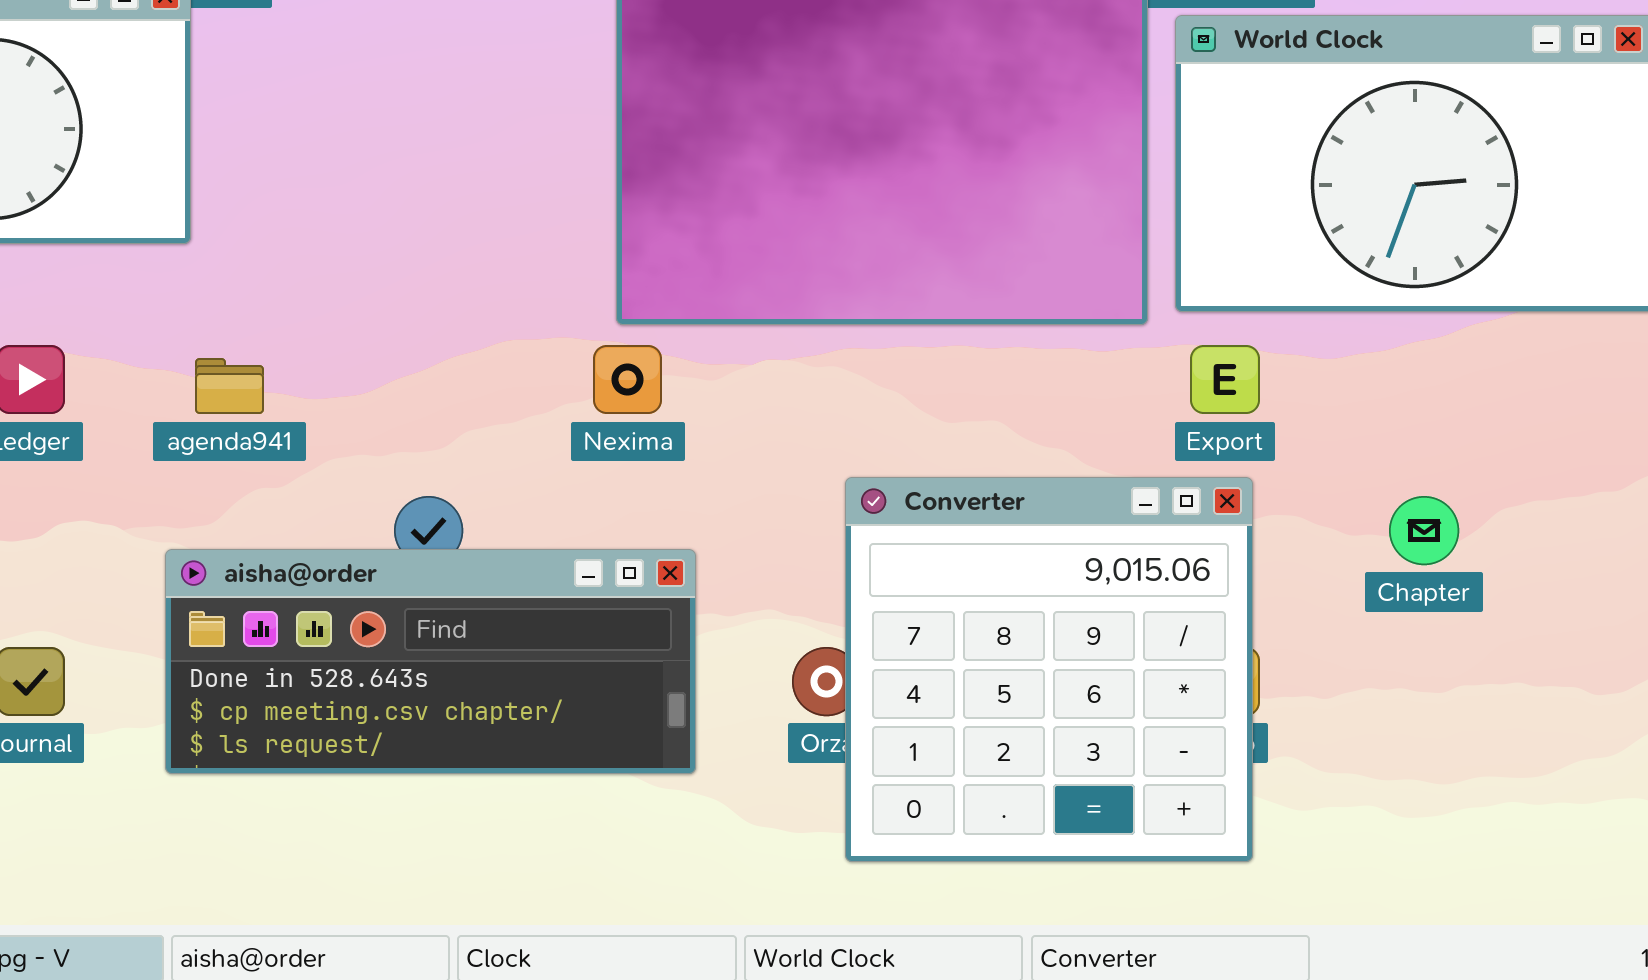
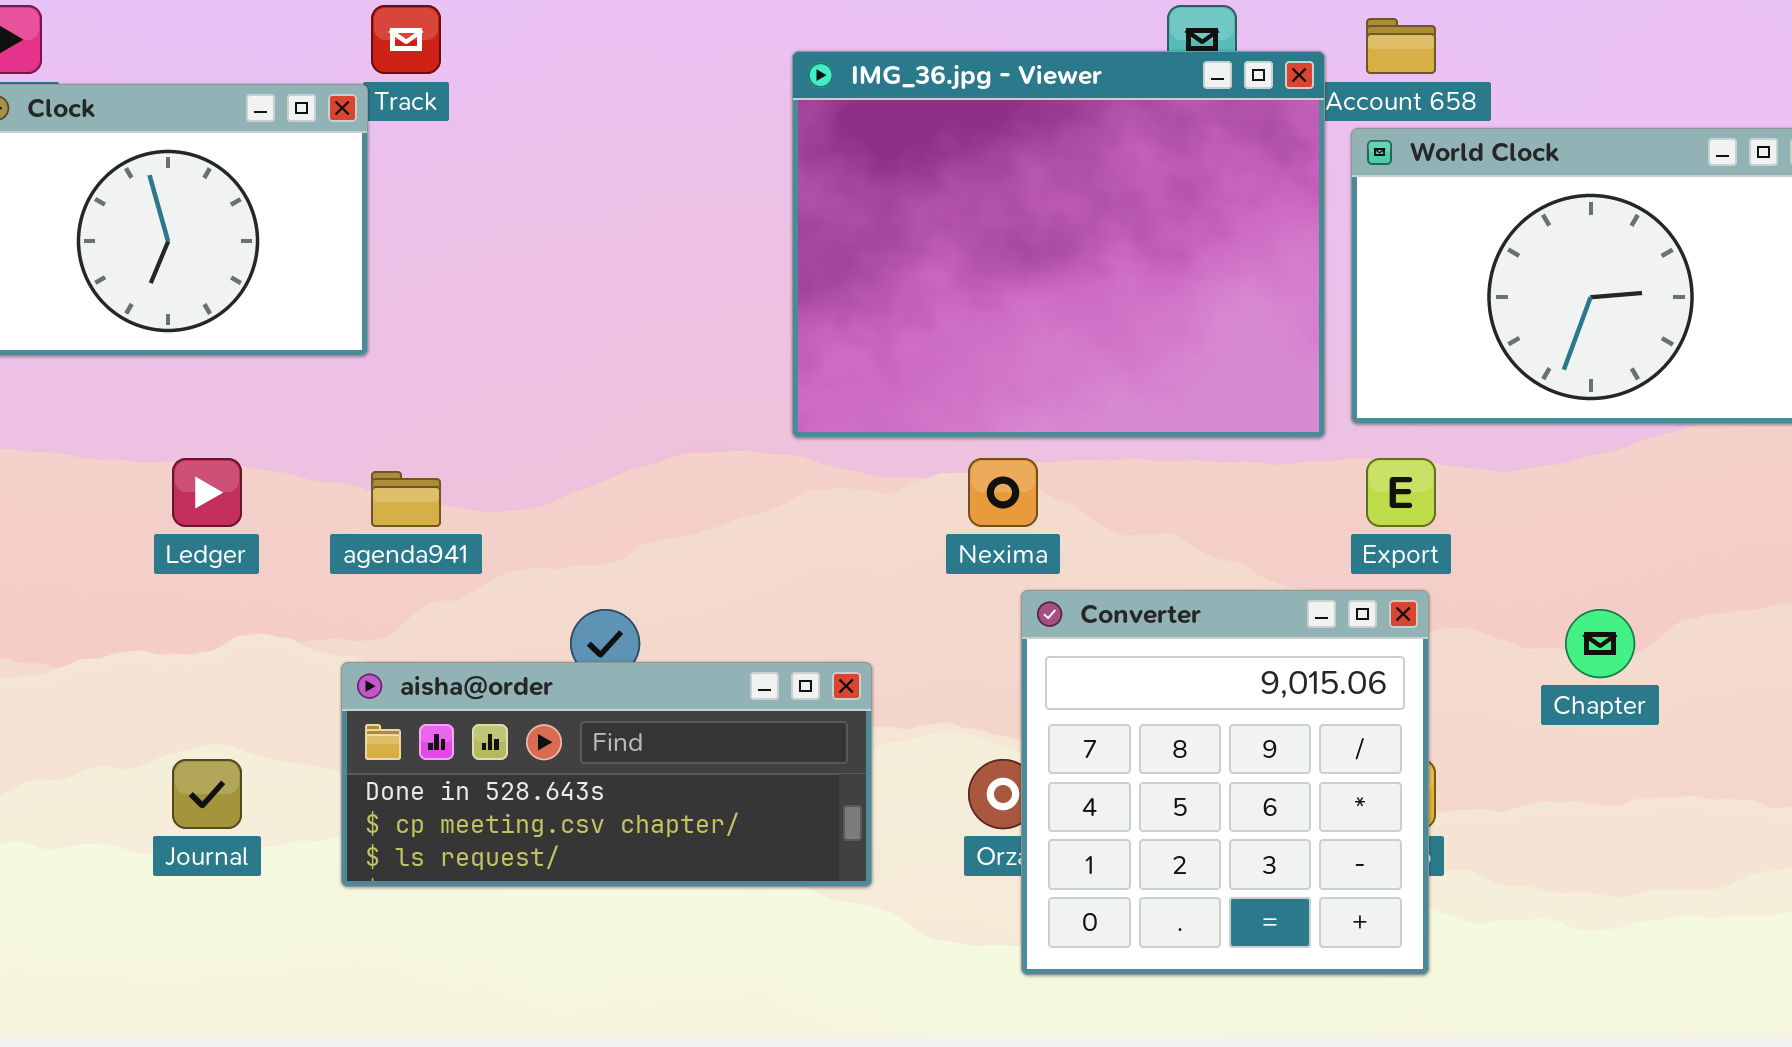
Nexima: [593,345,662,414] -> [968,458,1038,527], moved

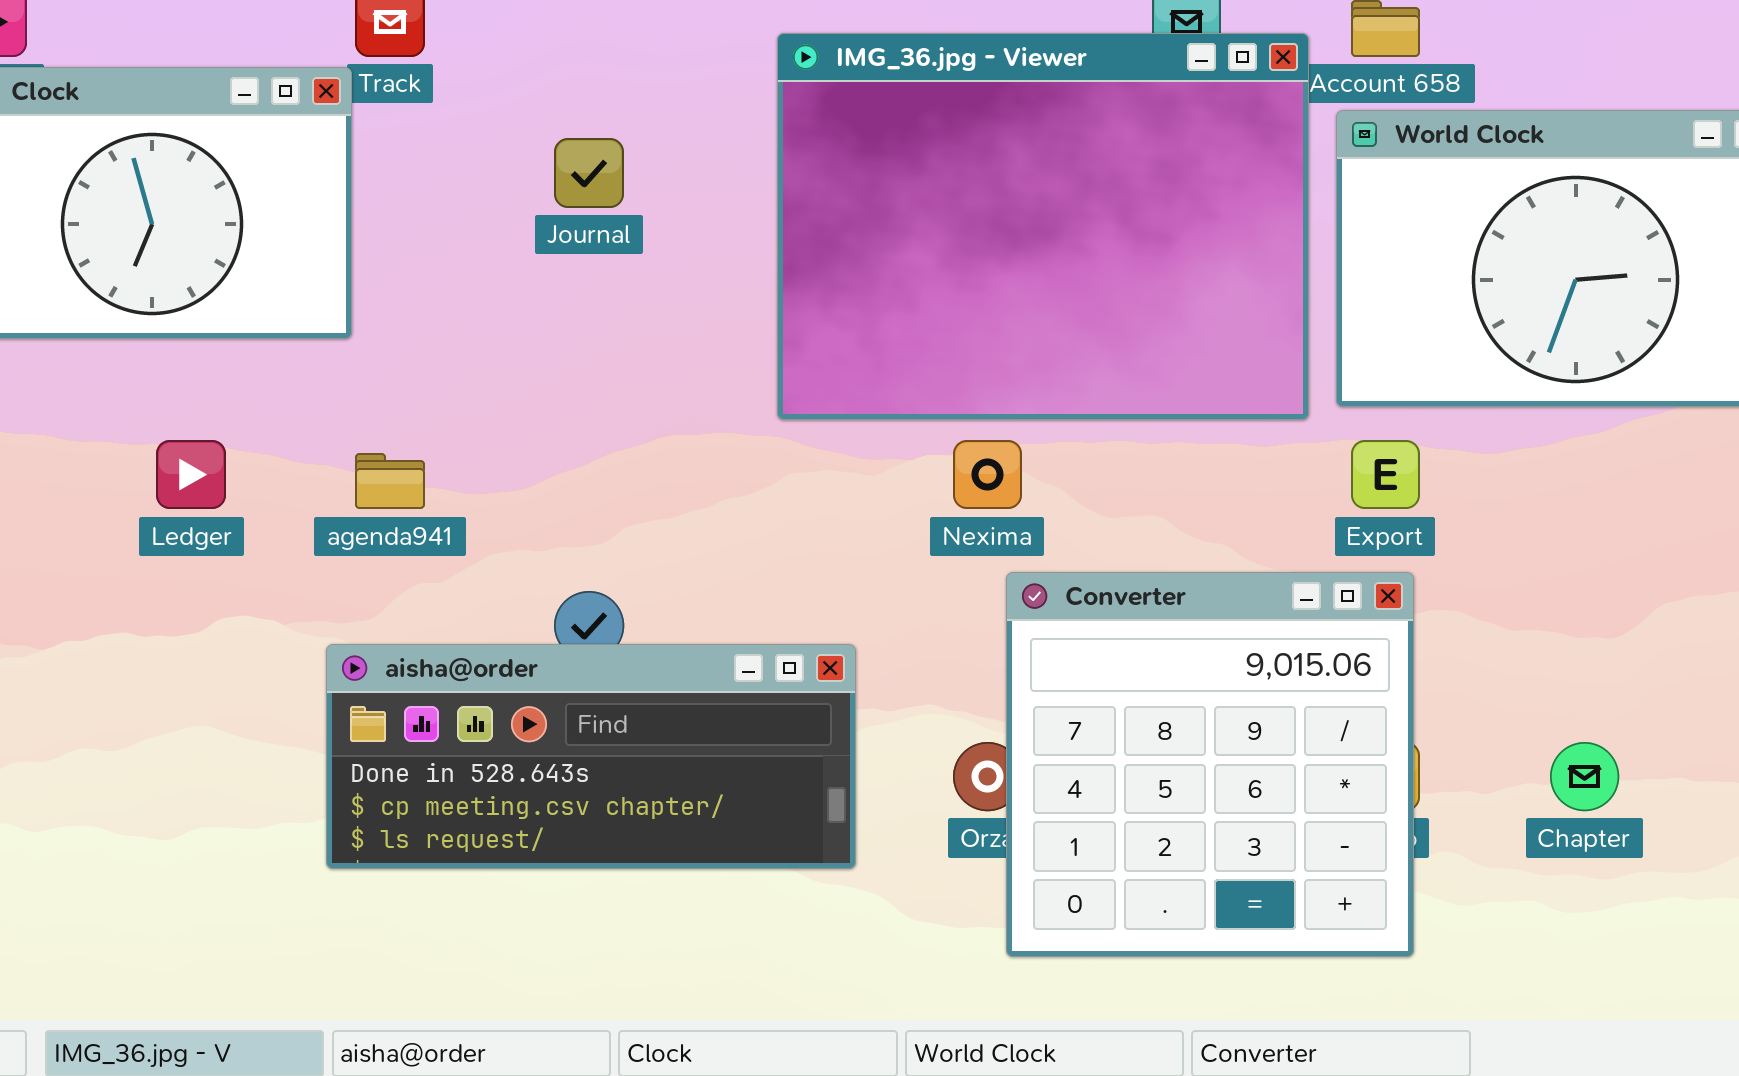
Chapter: [1565,609,1635,678] -> [1550,742,1619,811], moved
Journal: [172,759,242,829] -> [554,138,624,208], moved

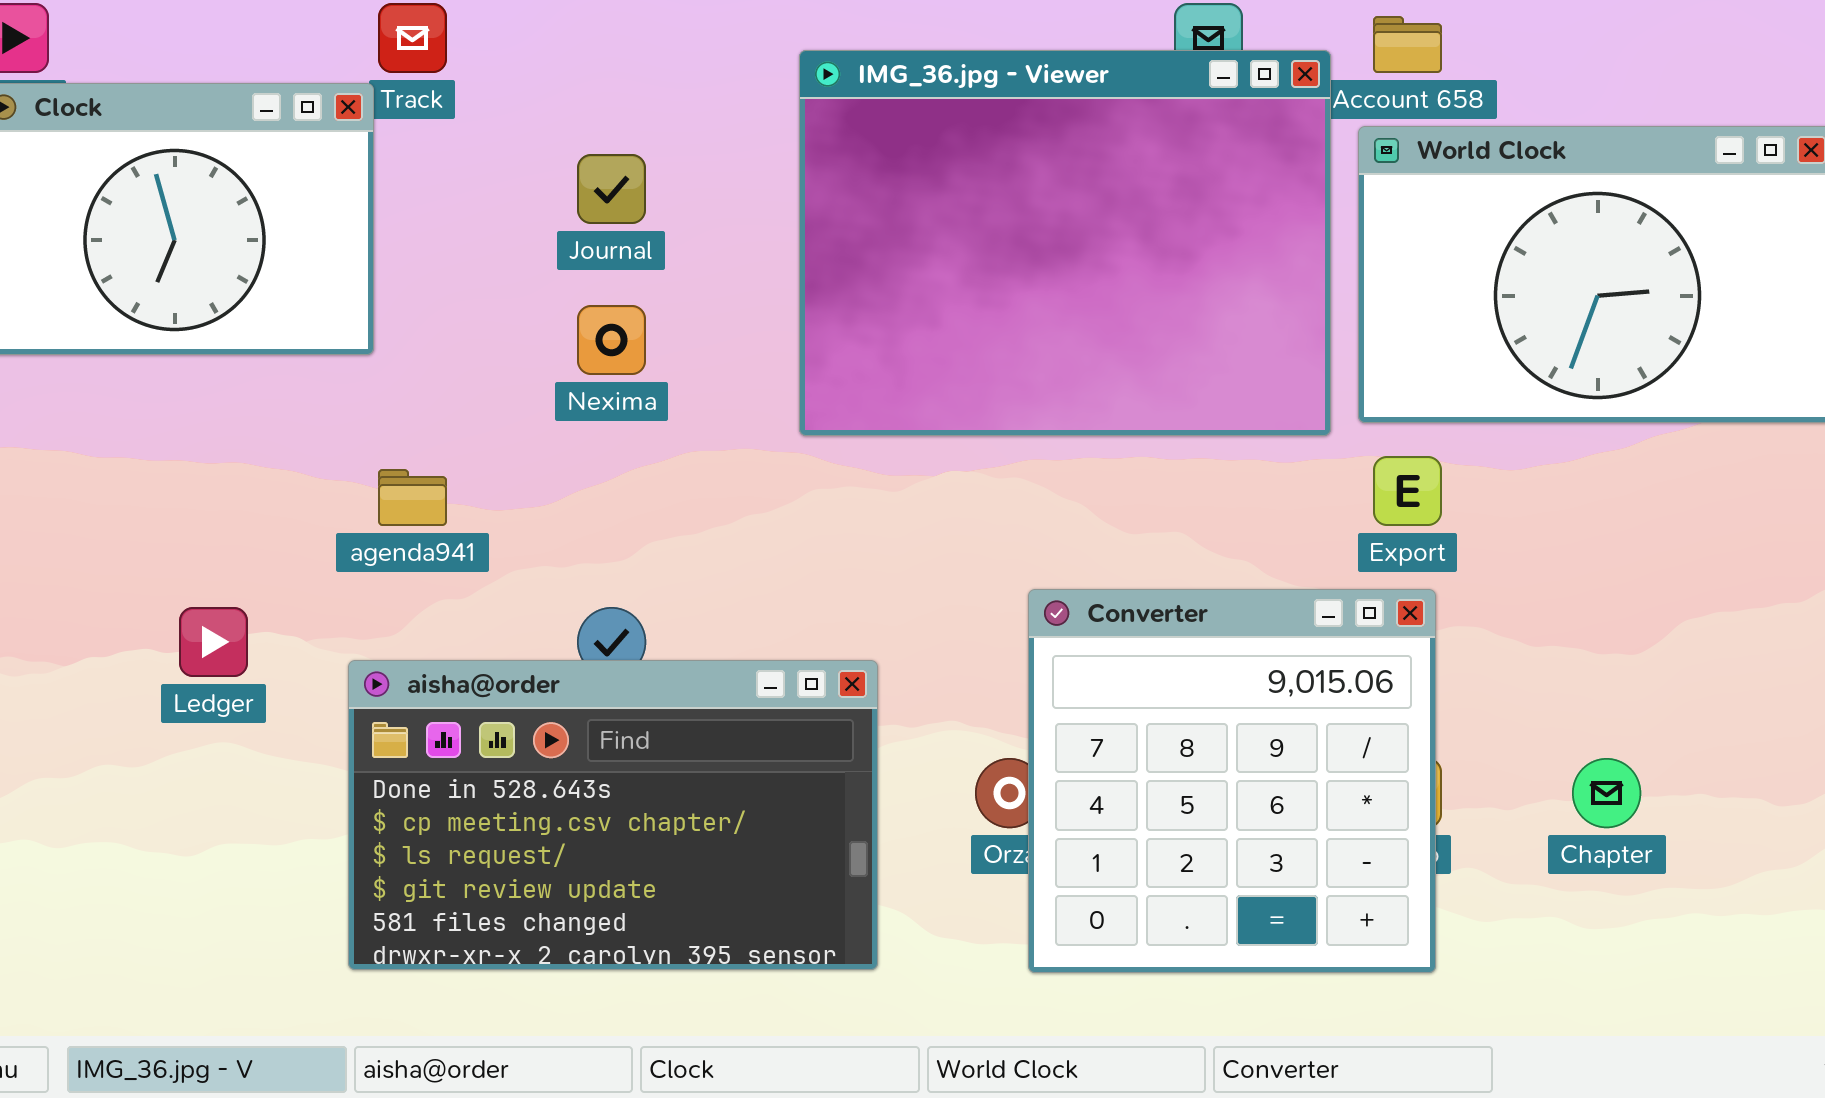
Ledger: [156,440,226,509] -> [179,607,248,677], moved
Nexima: [953,440,1022,509] -> [577,305,646,375], moved
aisha@order: [326,644,856,869] -> [348,660,878,970], resized

